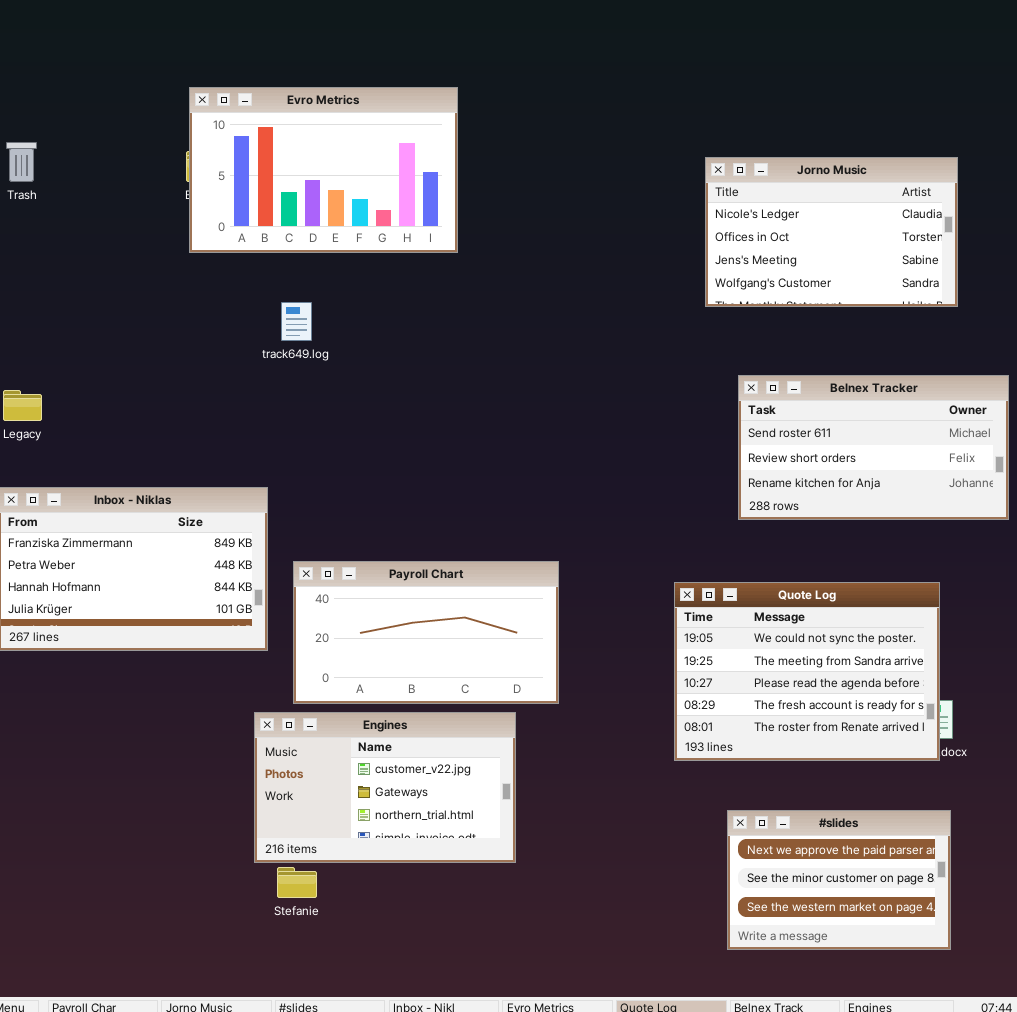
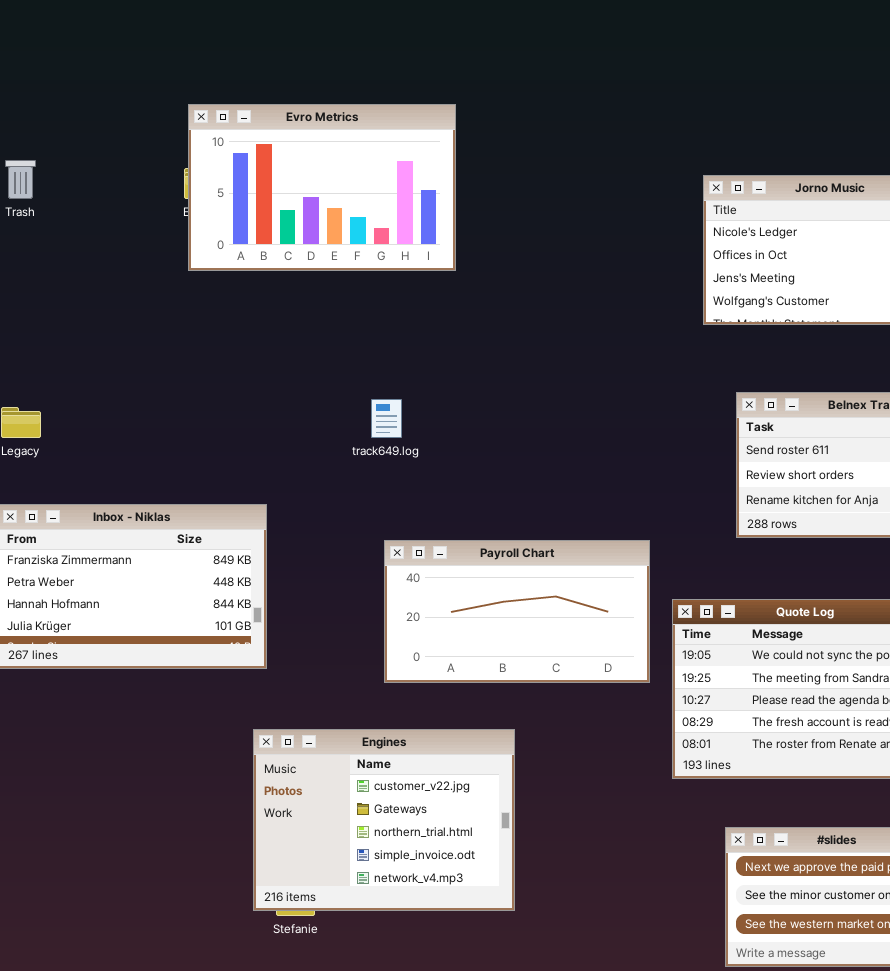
track649.log: [281,302,312,341] -> [371,399,402,438], moved
Payroll Chart: [293,561,559,704] -> [384,540,650,683], moved
Engines: [254,712,516,863] -> [253,729,515,911], resized

